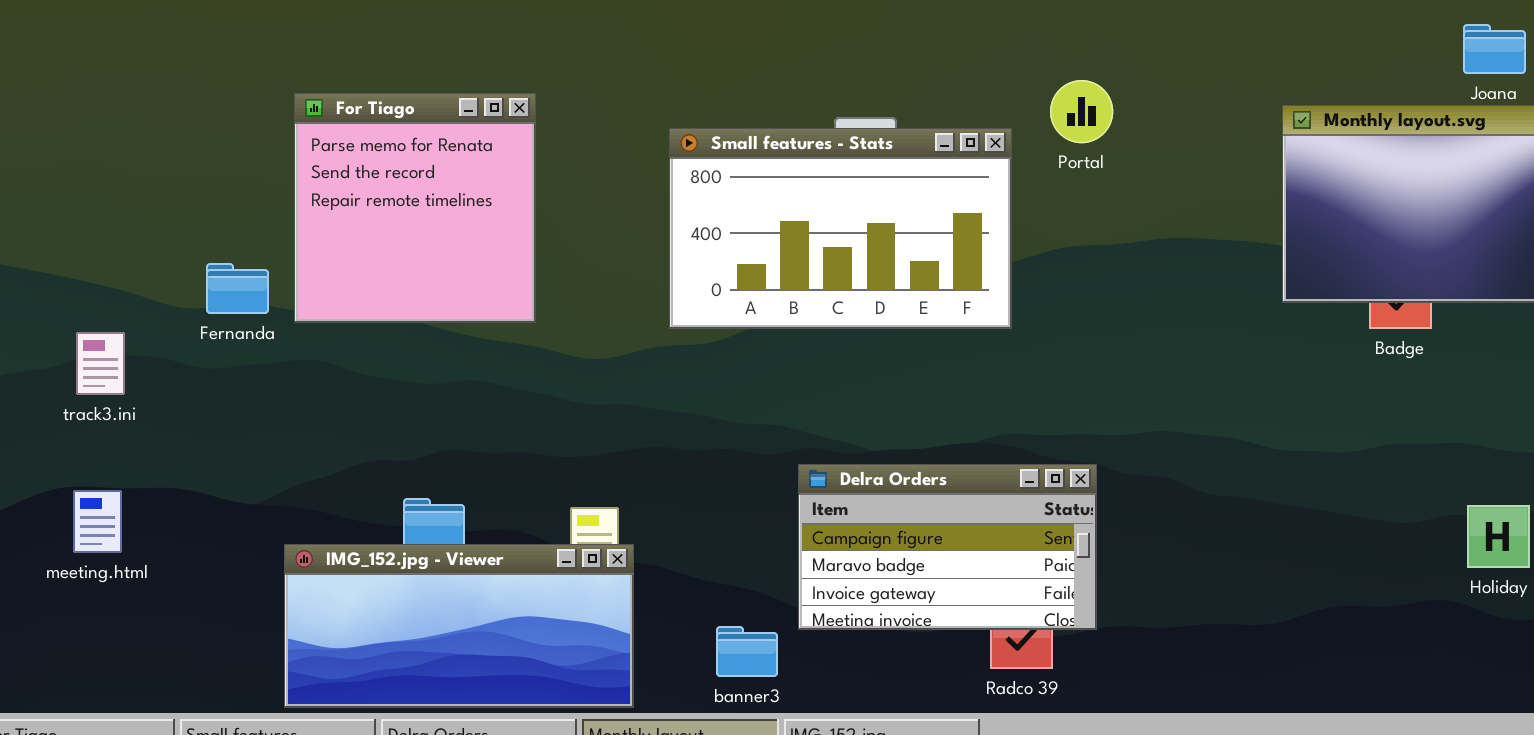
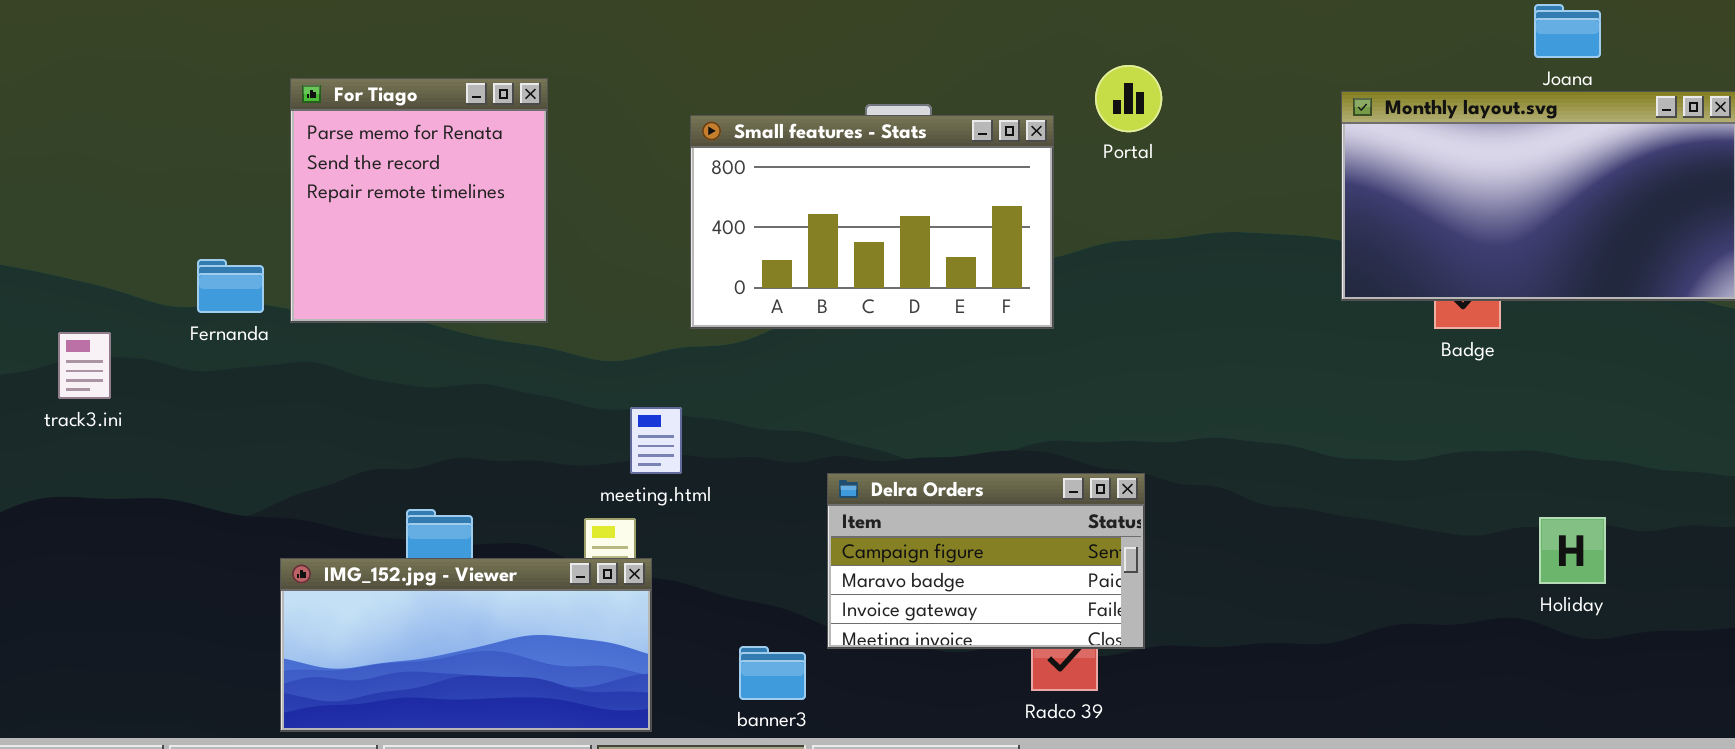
meeting.html: [73,490,122,553] -> [630,407,682,474], moved

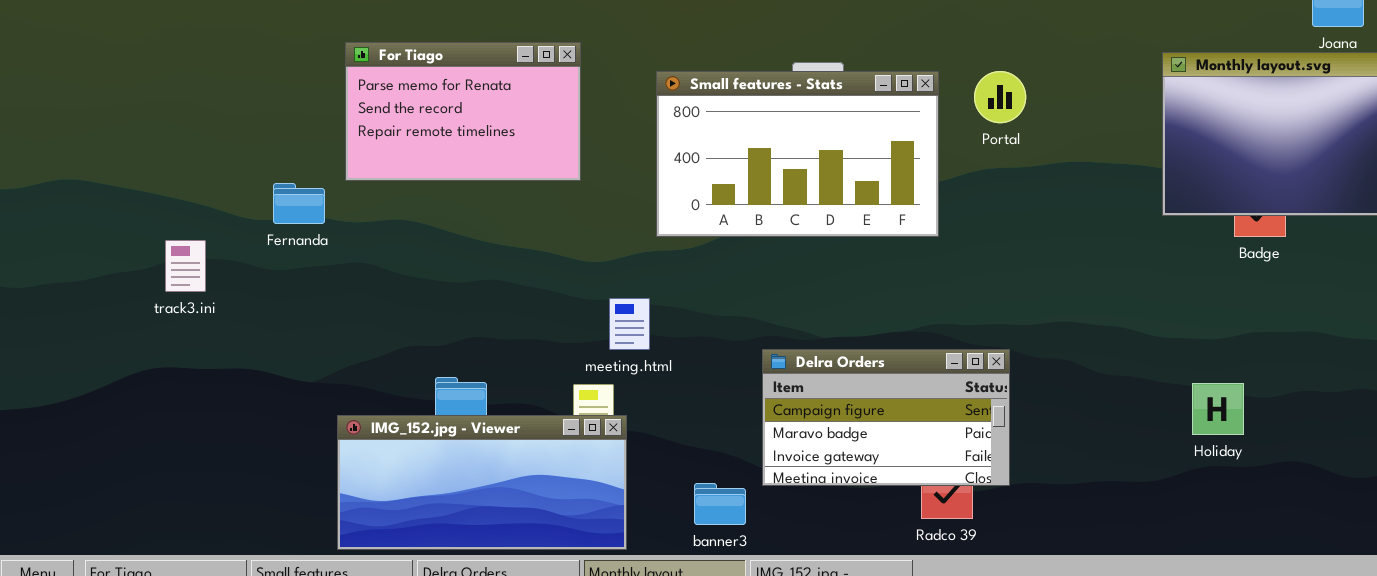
Portal: [1095,65,1162,132] -> [974,71,1026,123], moved
For Tiago: [290,78,548,323] -> [345,42,581,181], resized
Holiday: [1539,517,1606,584] -> [1192,383,1244,435], moved

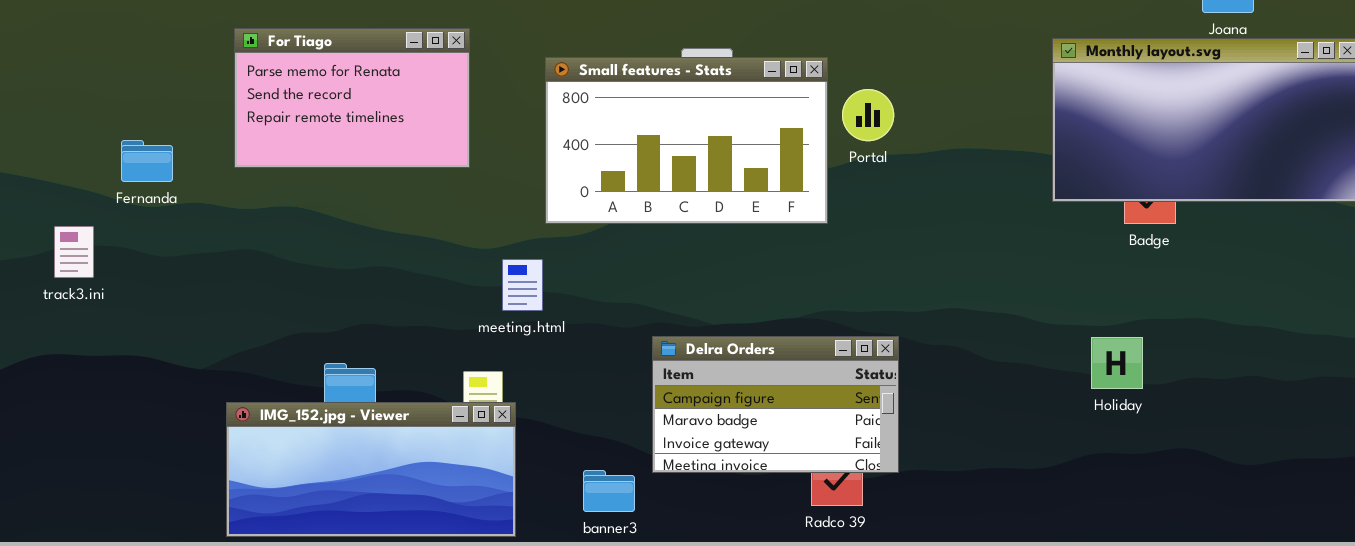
Portal: [974,71,1026,123] -> [842,89,894,141], moved
Fernanda: [273,183,325,224] -> [121,140,173,182], moved
meeting.html: [609,298,650,350] -> [502,259,543,311], moved
Holiday: [1192,383,1244,435] -> [1091,337,1143,389], moved

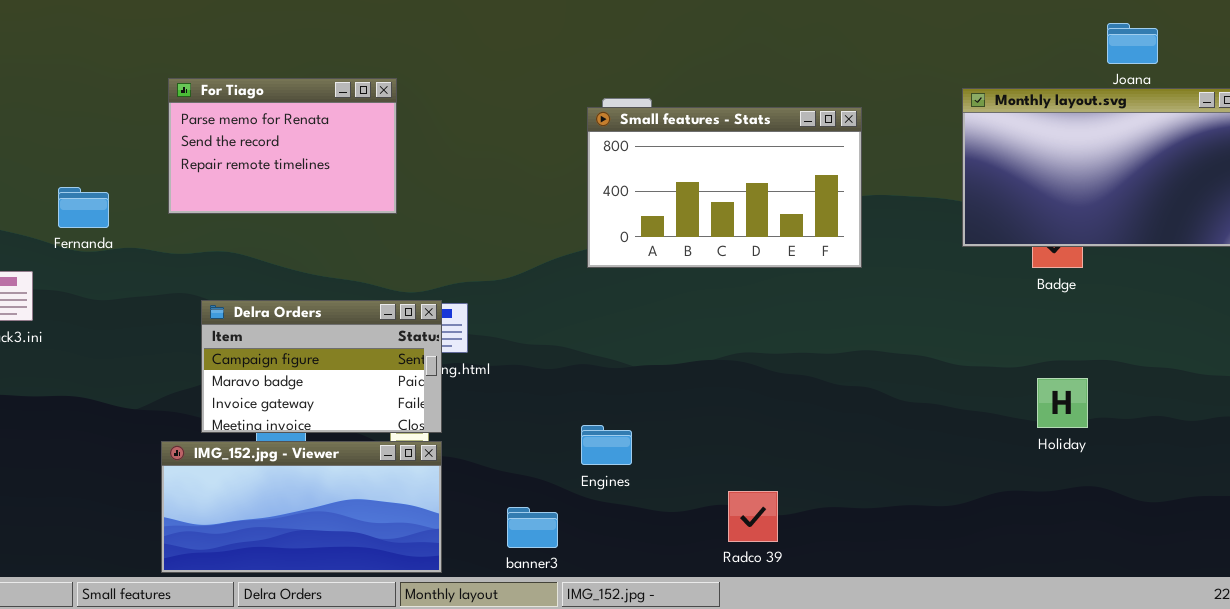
Small features - Stats: [545,57,828,224] -> [587,107,862,268], moved
Delra Orders: [652,336,899,473] -> [201,300,442,433], moved
Holiday: [1091,337,1143,389] -> [1037,378,1088,428], moved

